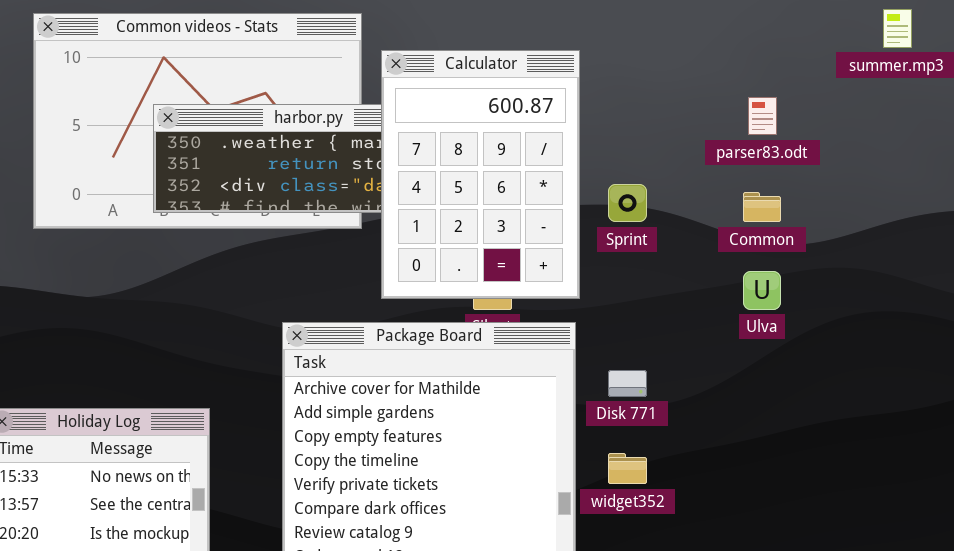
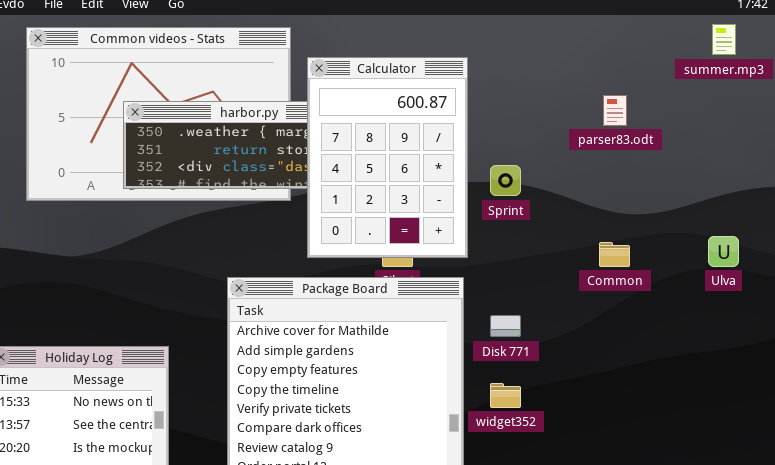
Common: [743,192,781,222] -> [599,242,630,267], moved
Ulva: [743,271,781,310] -> [708,236,739,267], moved

